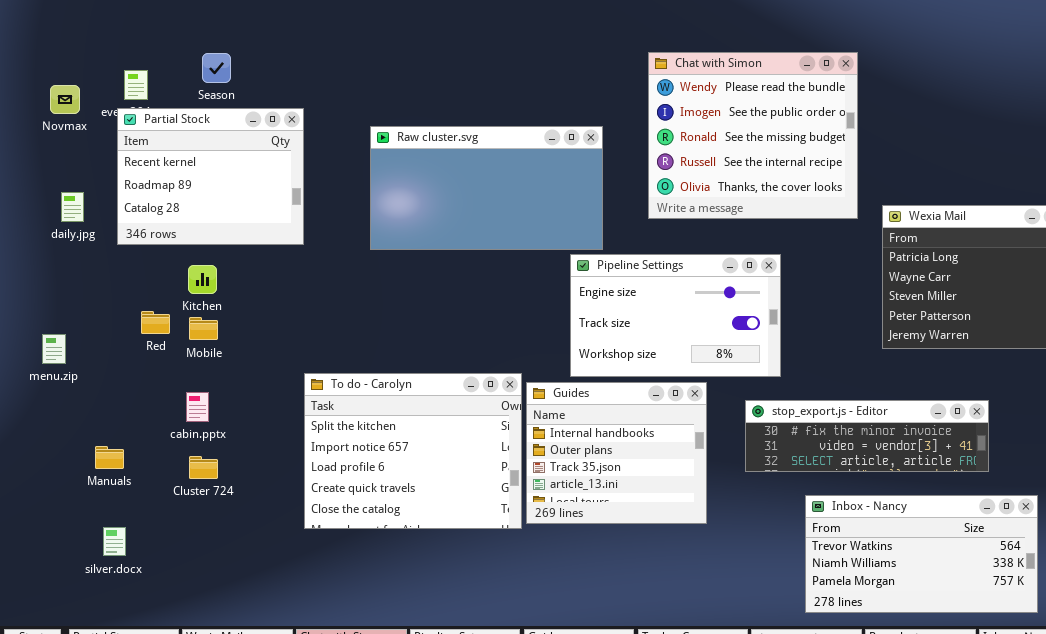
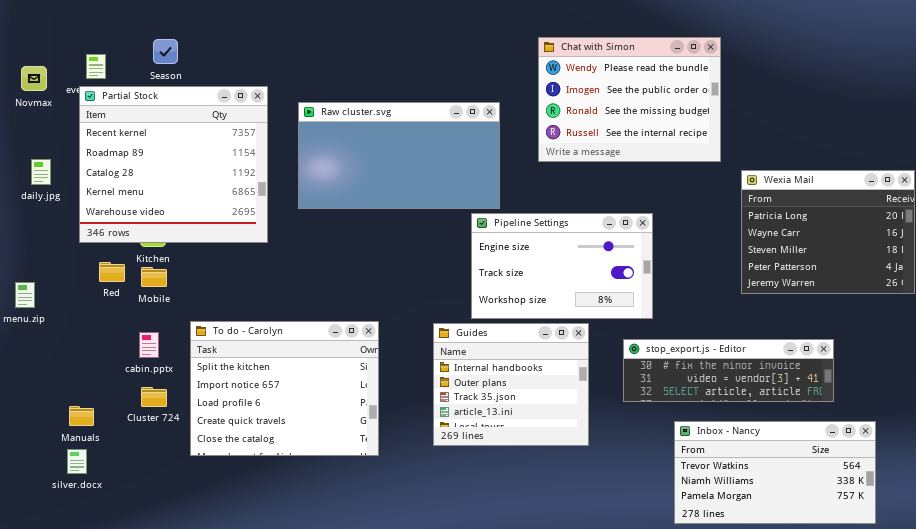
Chat with Simon: [648,52,858,219] -> [538,37,721,162], resized
Partial Stock: [117,108,304,245] -> [79,86,268,243], resized
To do - Carolyn: [304,373,522,529] -> [190,321,379,456], moved
Manuals: [95,446,124,469] -> [69,406,94,426], moved

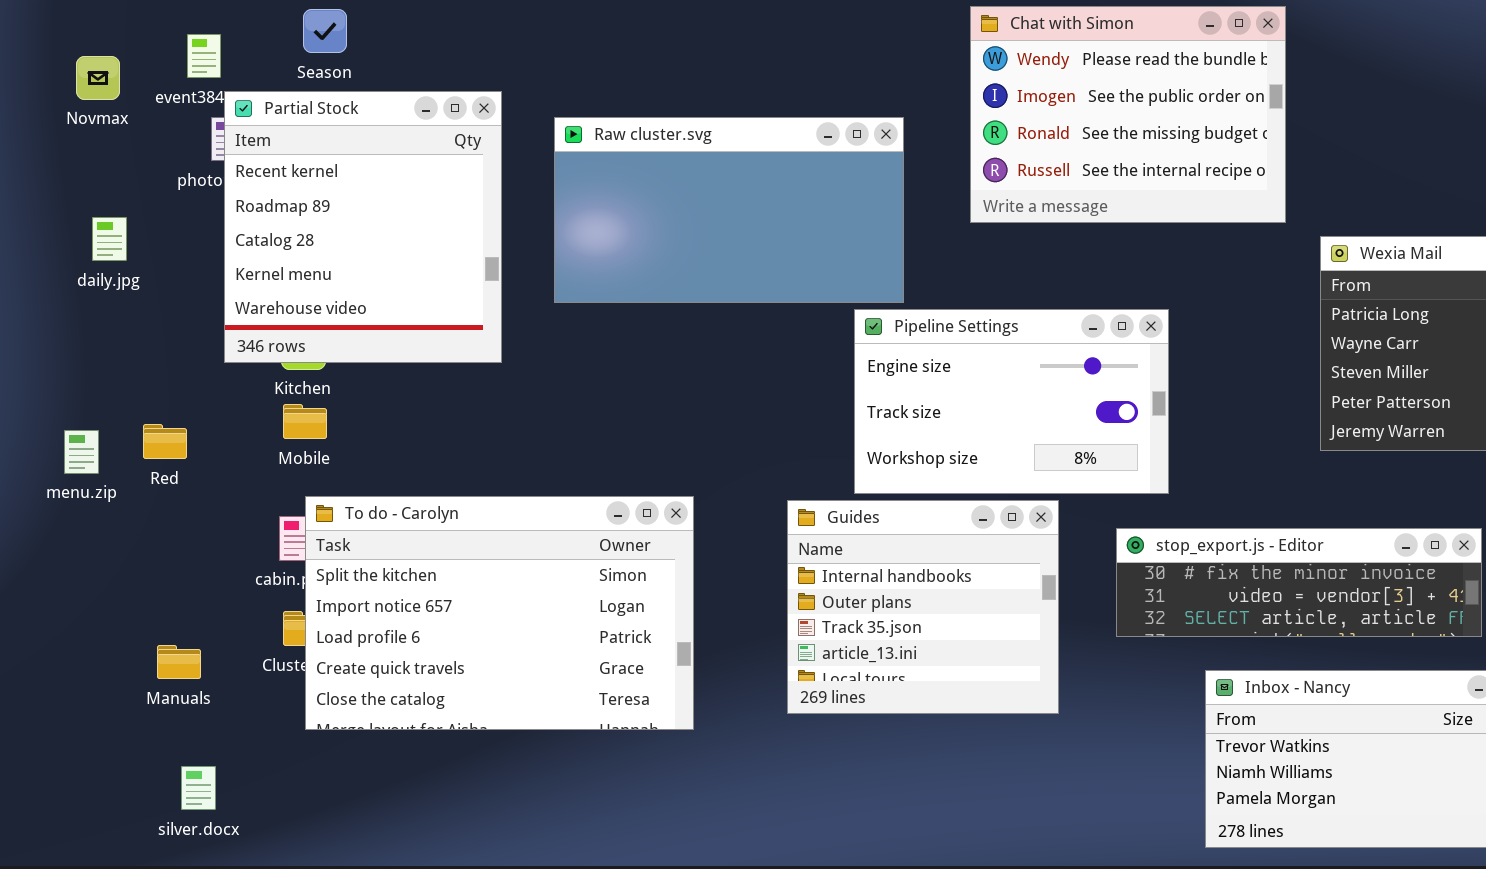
Partial Stock: [79,86,268,243] -> [224,91,502,363], resized
Red: [99,262,125,282] -> [143,424,187,459], moved
To do - Carolyn: [190,321,379,456] -> [305,496,694,730], resized
silver.docx: [67,449,87,474] -> [181,766,216,810], moved

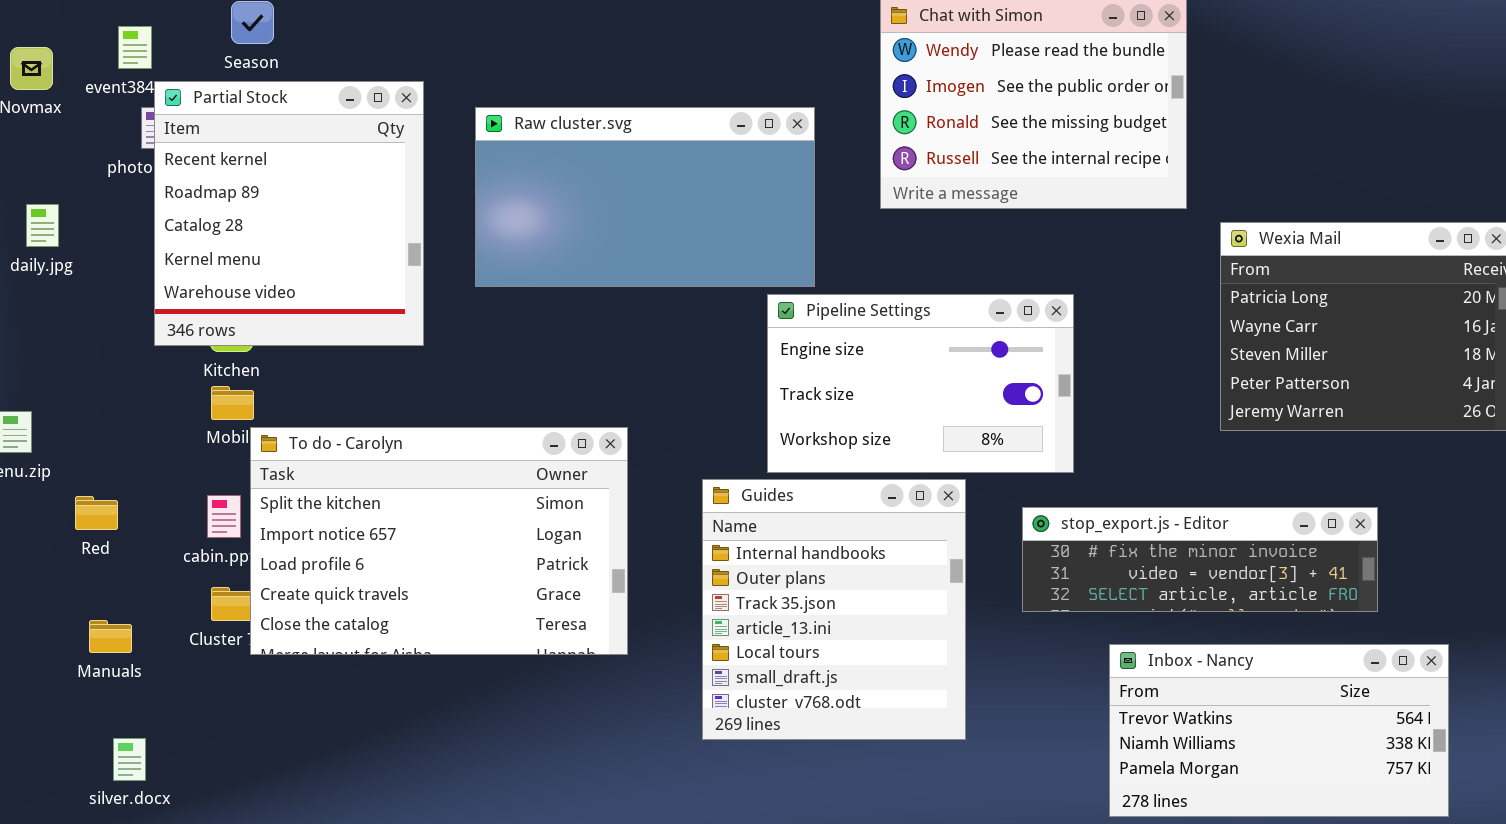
Red: [143,424,187,459] -> [75,496,118,530], moved
To do - Carolyn: [305,496,694,730] -> [250,427,628,655], moved
Guides: [787,500,1059,714] -> [702,479,966,740], resized

